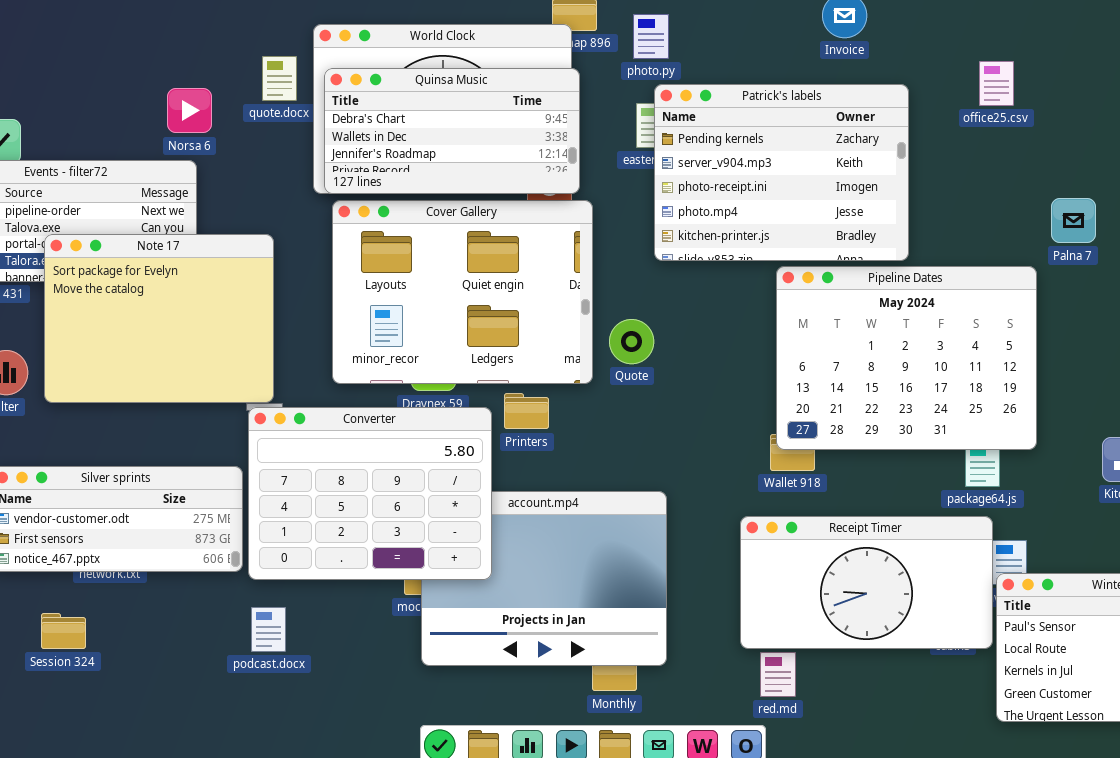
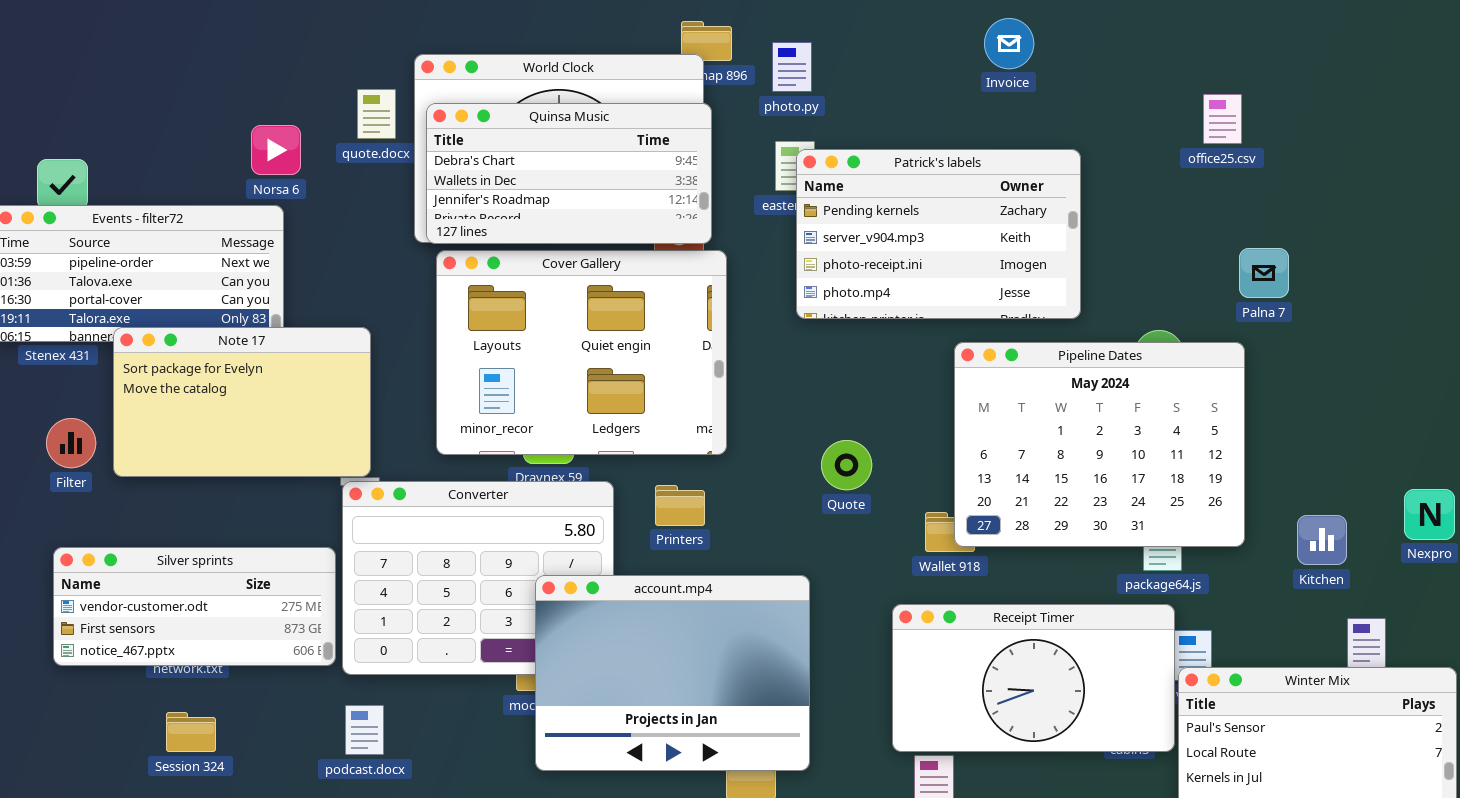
office25.csv: [979,61,1014,106] -> [1203,94,1242,144], moved
Patrick's labels: [654,84,909,261] -> [796,149,1081,319], resized
Note 17: [44,234,274,403] -> [113,327,371,477], resized
Pipeline Dates: [776,266,1037,450] -> [954,342,1245,547], moved
Quote: [609,319,654,364] -> [821,440,872,490], moved
Printers: [504,393,549,429] -> [655,485,705,526], moved
account.mp4: [421,491,667,666] -> [535,575,810,771], raised
Session 324: [41,613,86,649] -> [166,712,216,752], moved

